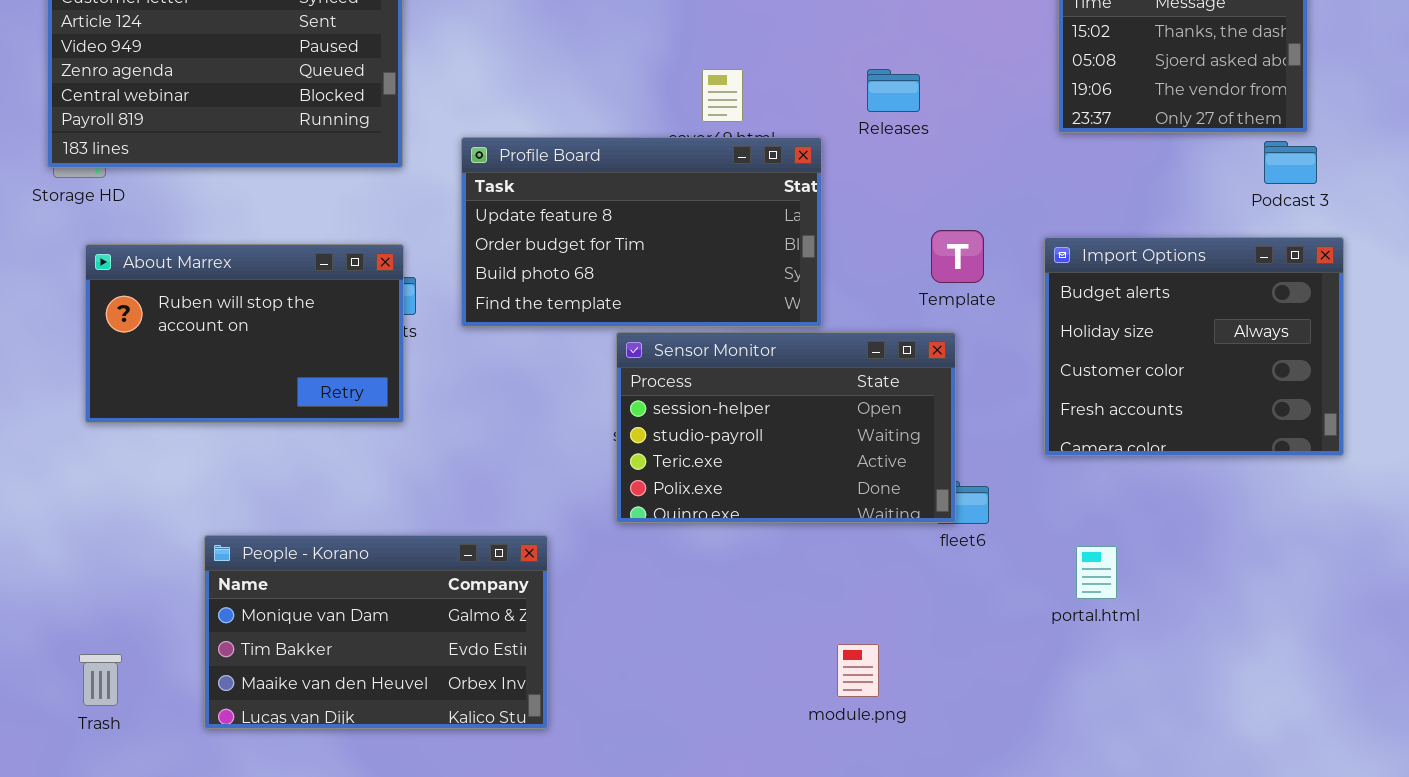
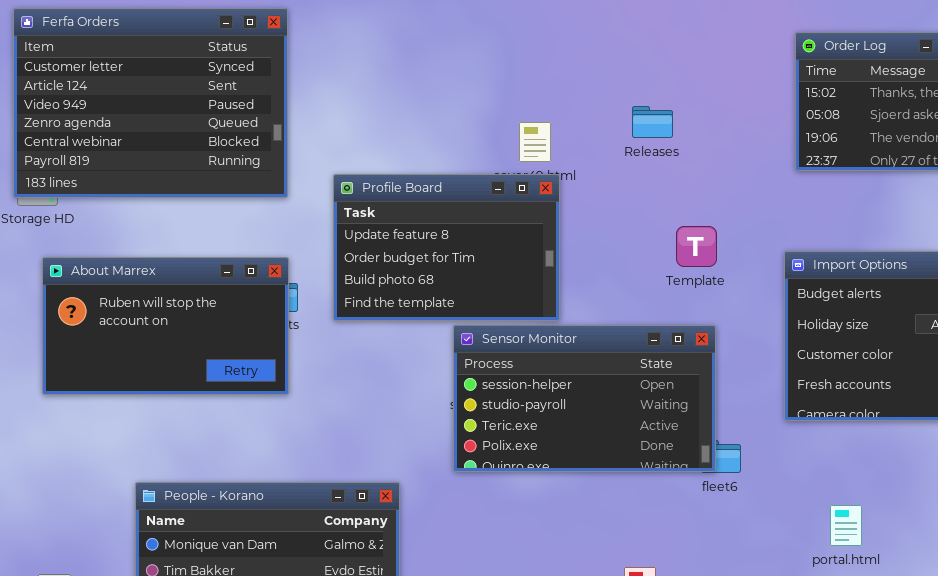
Releases: [867,69,920,112] -> [632,106,673,138], moved
Profile Board: [461,137,822,327] -> [333,174,560,321], resized
Template: [931,230,984,283] -> [676,226,717,267], moved
portal.html: [1076,546,1117,599] -> [830,505,862,546], moved

